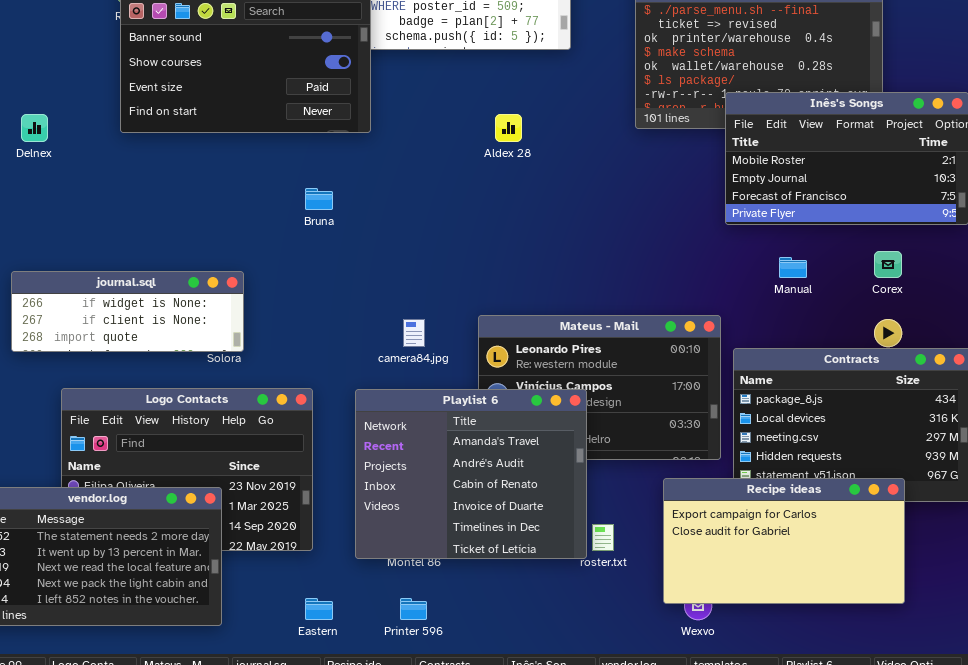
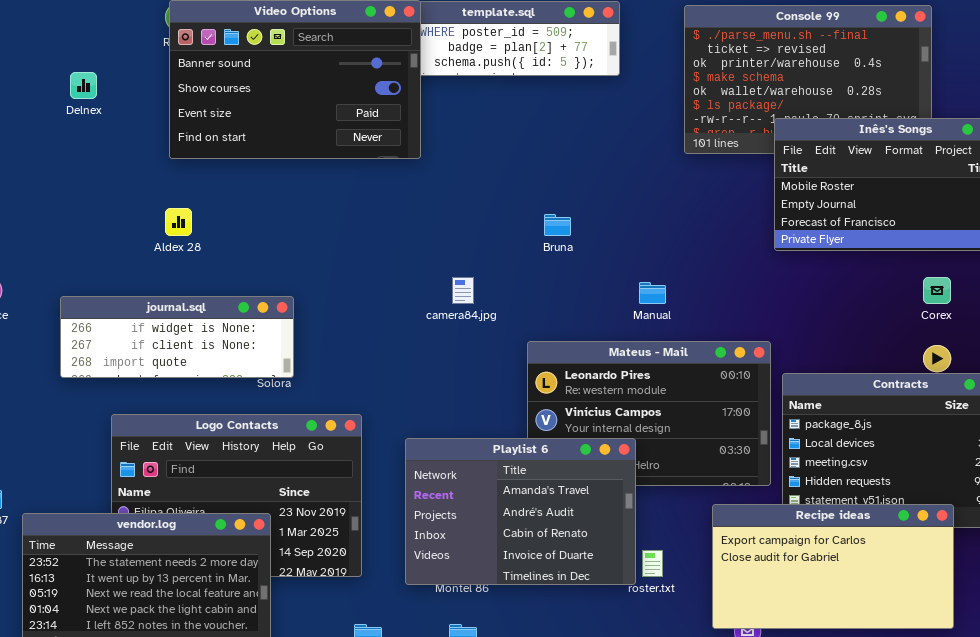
Delnex: [21,114,48,142] -> [70,72,97,99], moved
Aldex 28: [495,114,522,142] -> [165,208,192,236], moved
Bruna: [305,188,333,210] -> [544,214,571,236], moved
Manual: [779,257,807,278] -> [639,282,666,304], moved
camera84.jpg: [403,319,425,347] -> [452,277,474,304], moved
Playlist 6: [355,389,587,559] -> [405,438,636,585], resized

